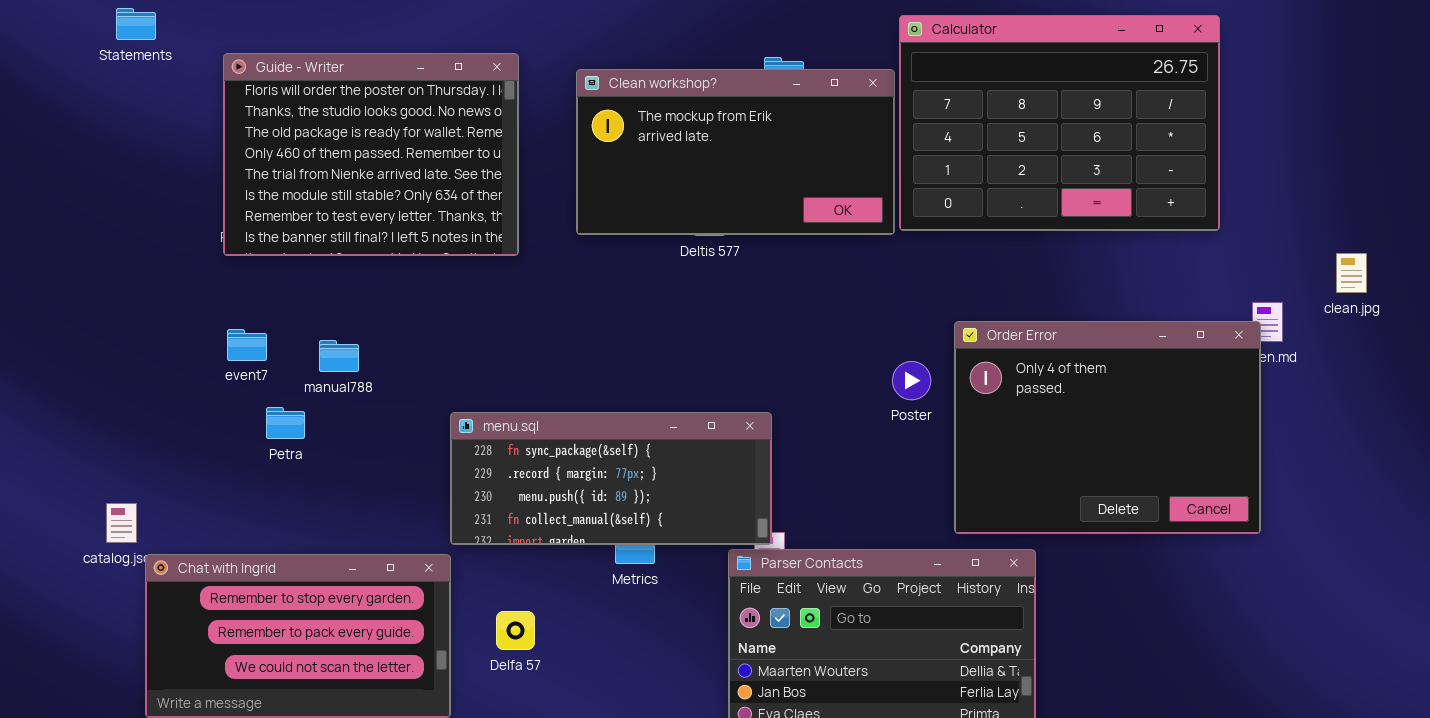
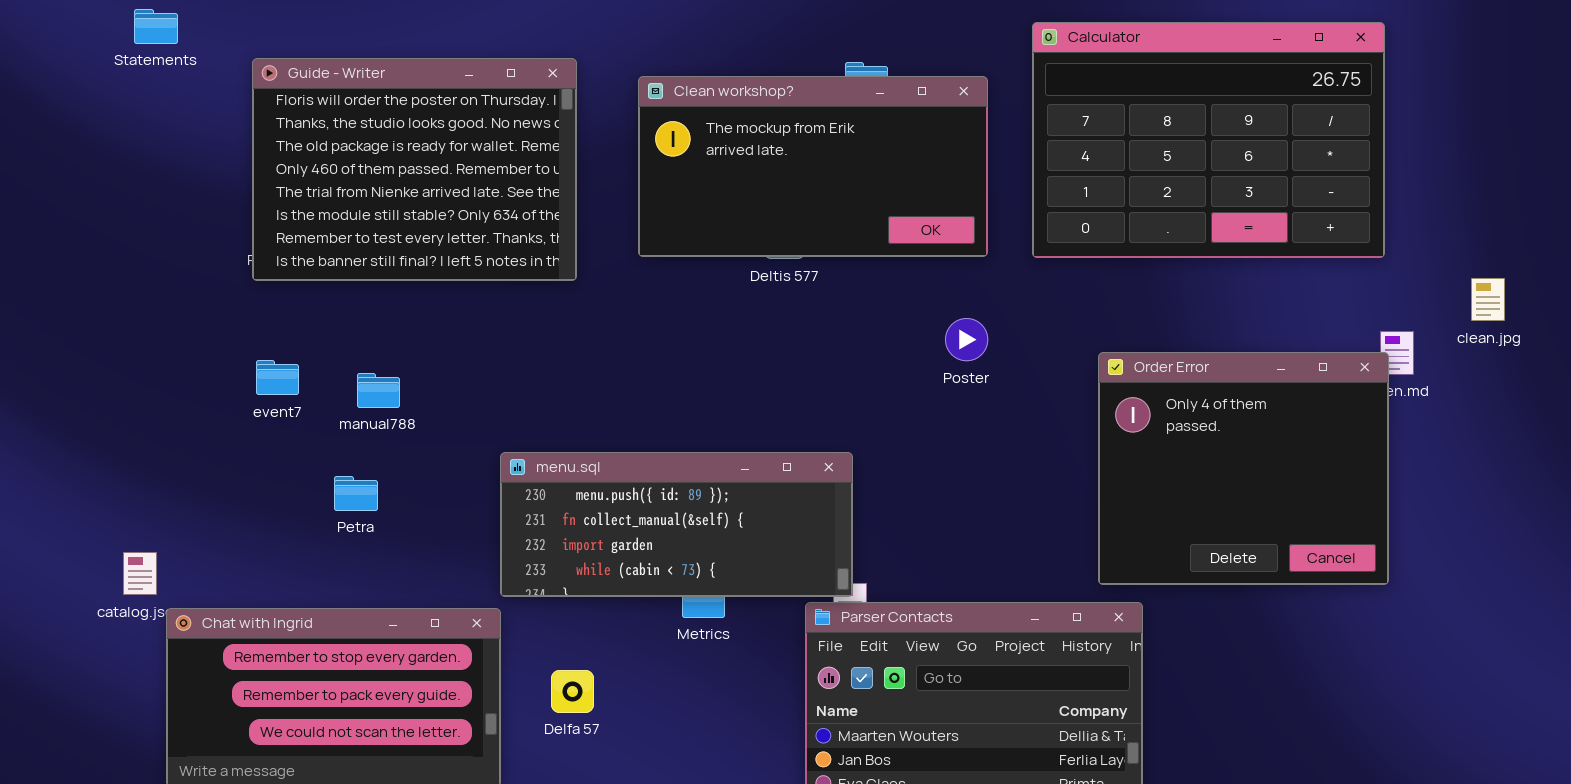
Calculator: [899,15,1220,231] -> [1032,22,1385,258], moved
Order Error: [954,321,1261,534] -> [1098,352,1389,585], resized
Poster: [892,361,931,400] -> [945,318,988,361], moved
Petra: [266,407,305,439] -> [334,476,378,511], moved
menu.sql: [450,412,772,545] -> [500,452,853,597], scrolled down 2 rows

